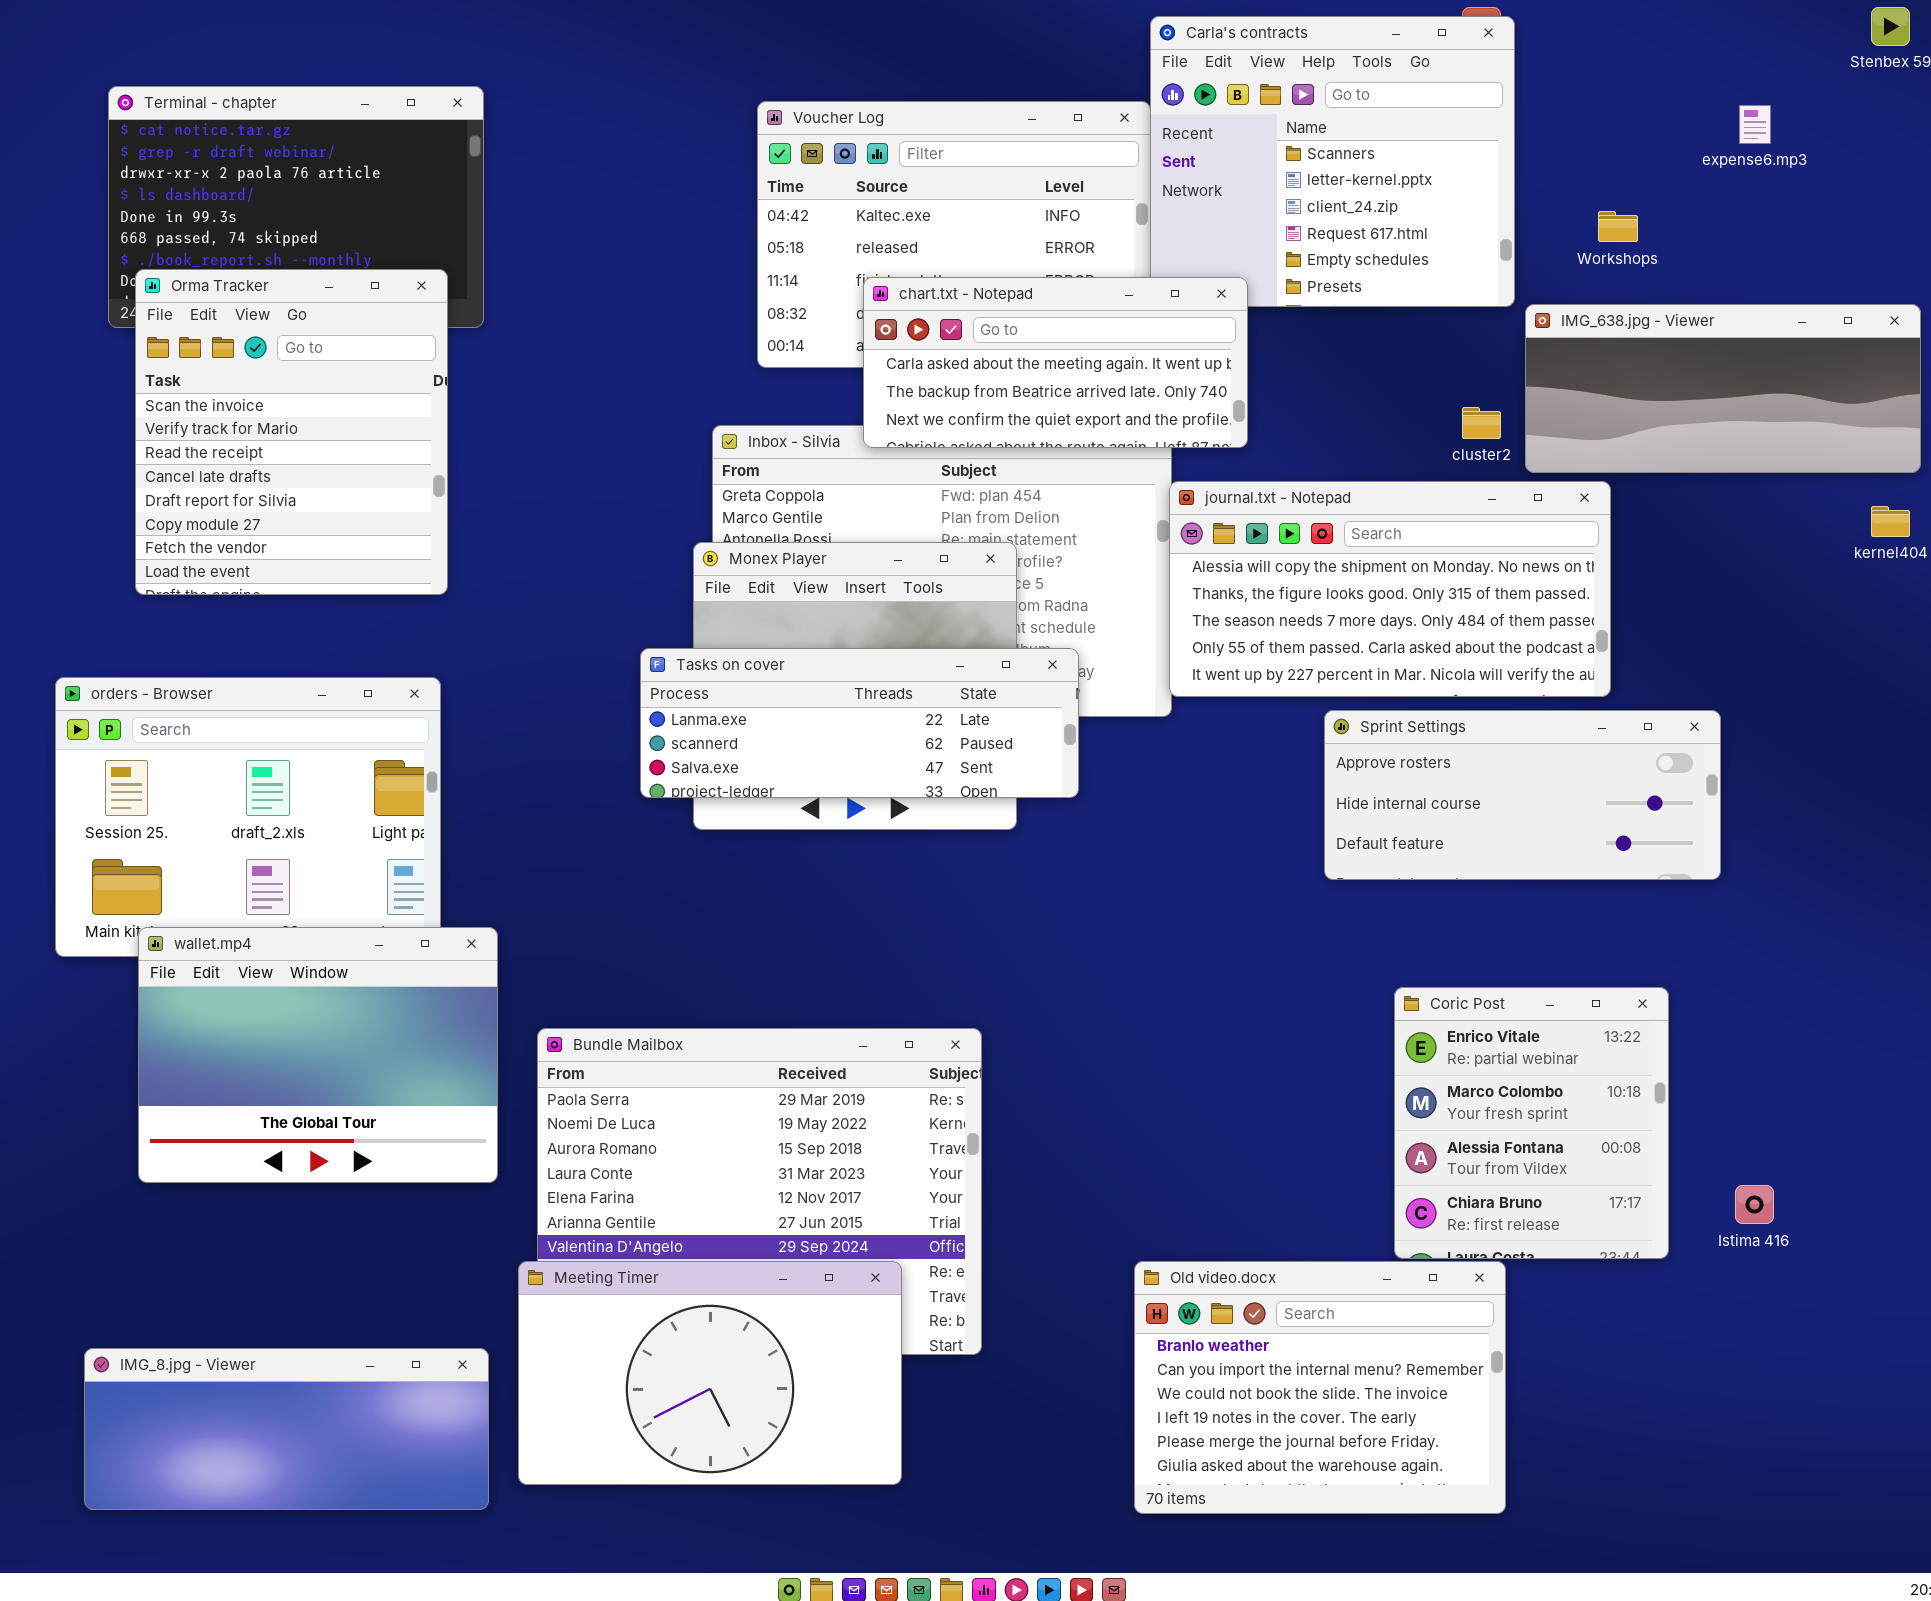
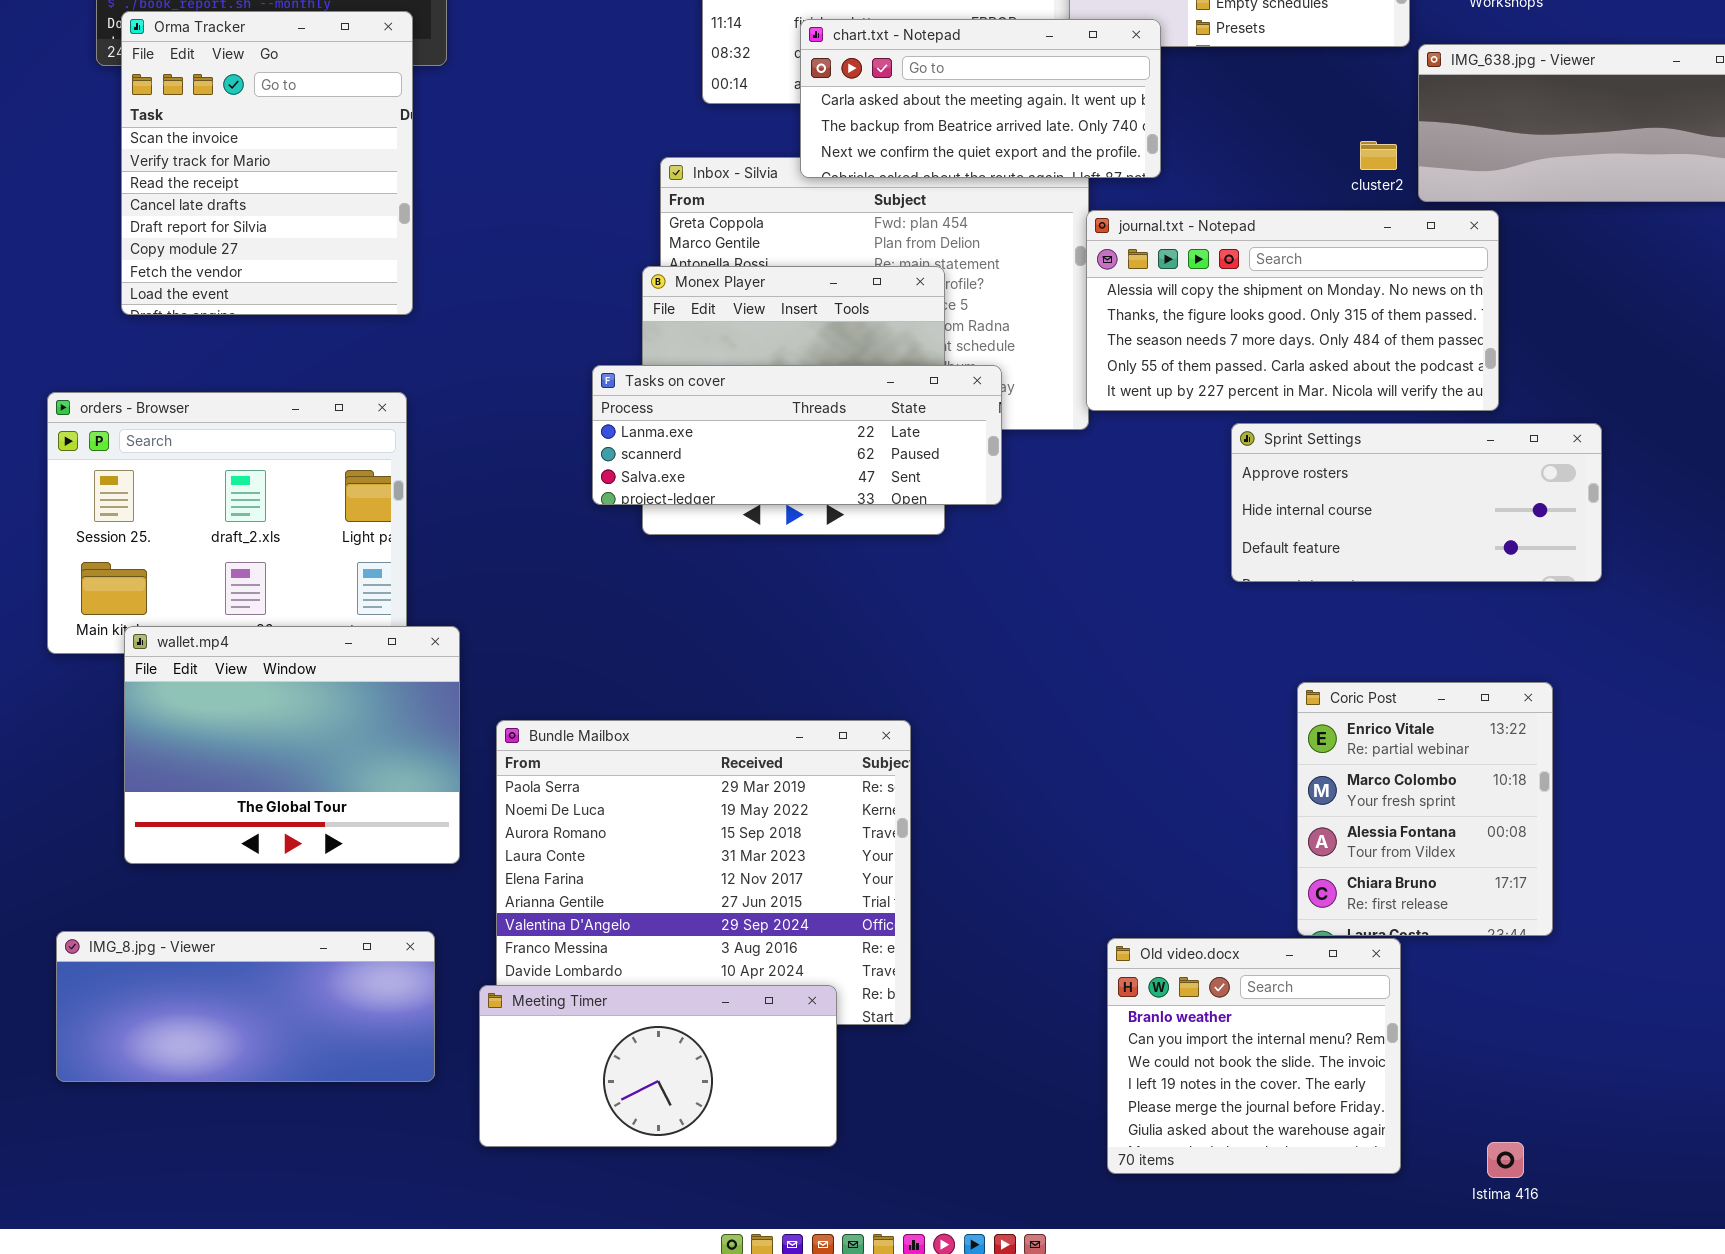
Istima 416: [1735,1185,1774,1224] -> [1487,1142,1524,1178], moved
Meeting Timer: [518,1261,902,1485] -> [479,985,837,1147], resized
Old video.docx: [1134,1261,1506,1514] -> [1107,938,1401,1174], resized
IMG_8.jpg - Viewer: [84,1348,489,1510] -> [56,931,435,1082], moved

